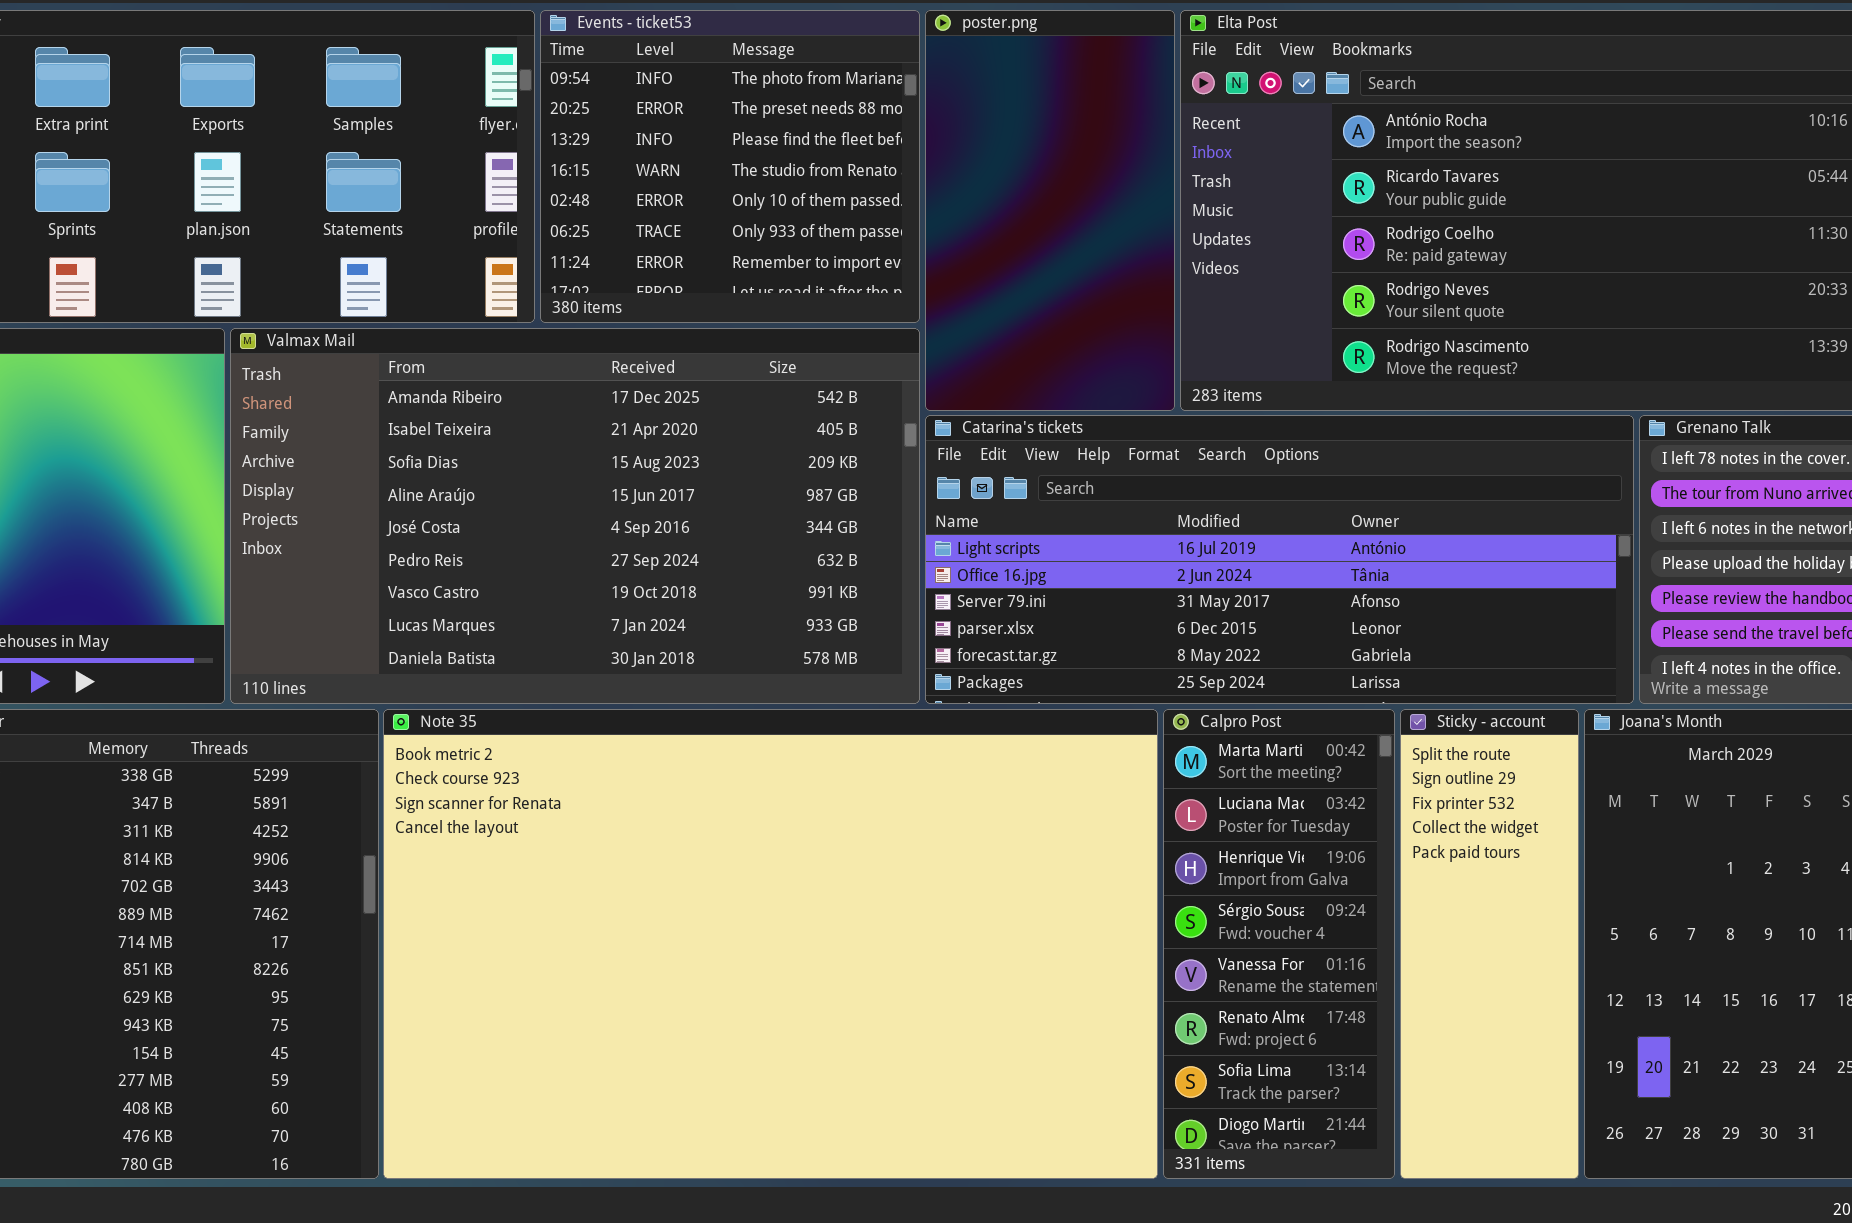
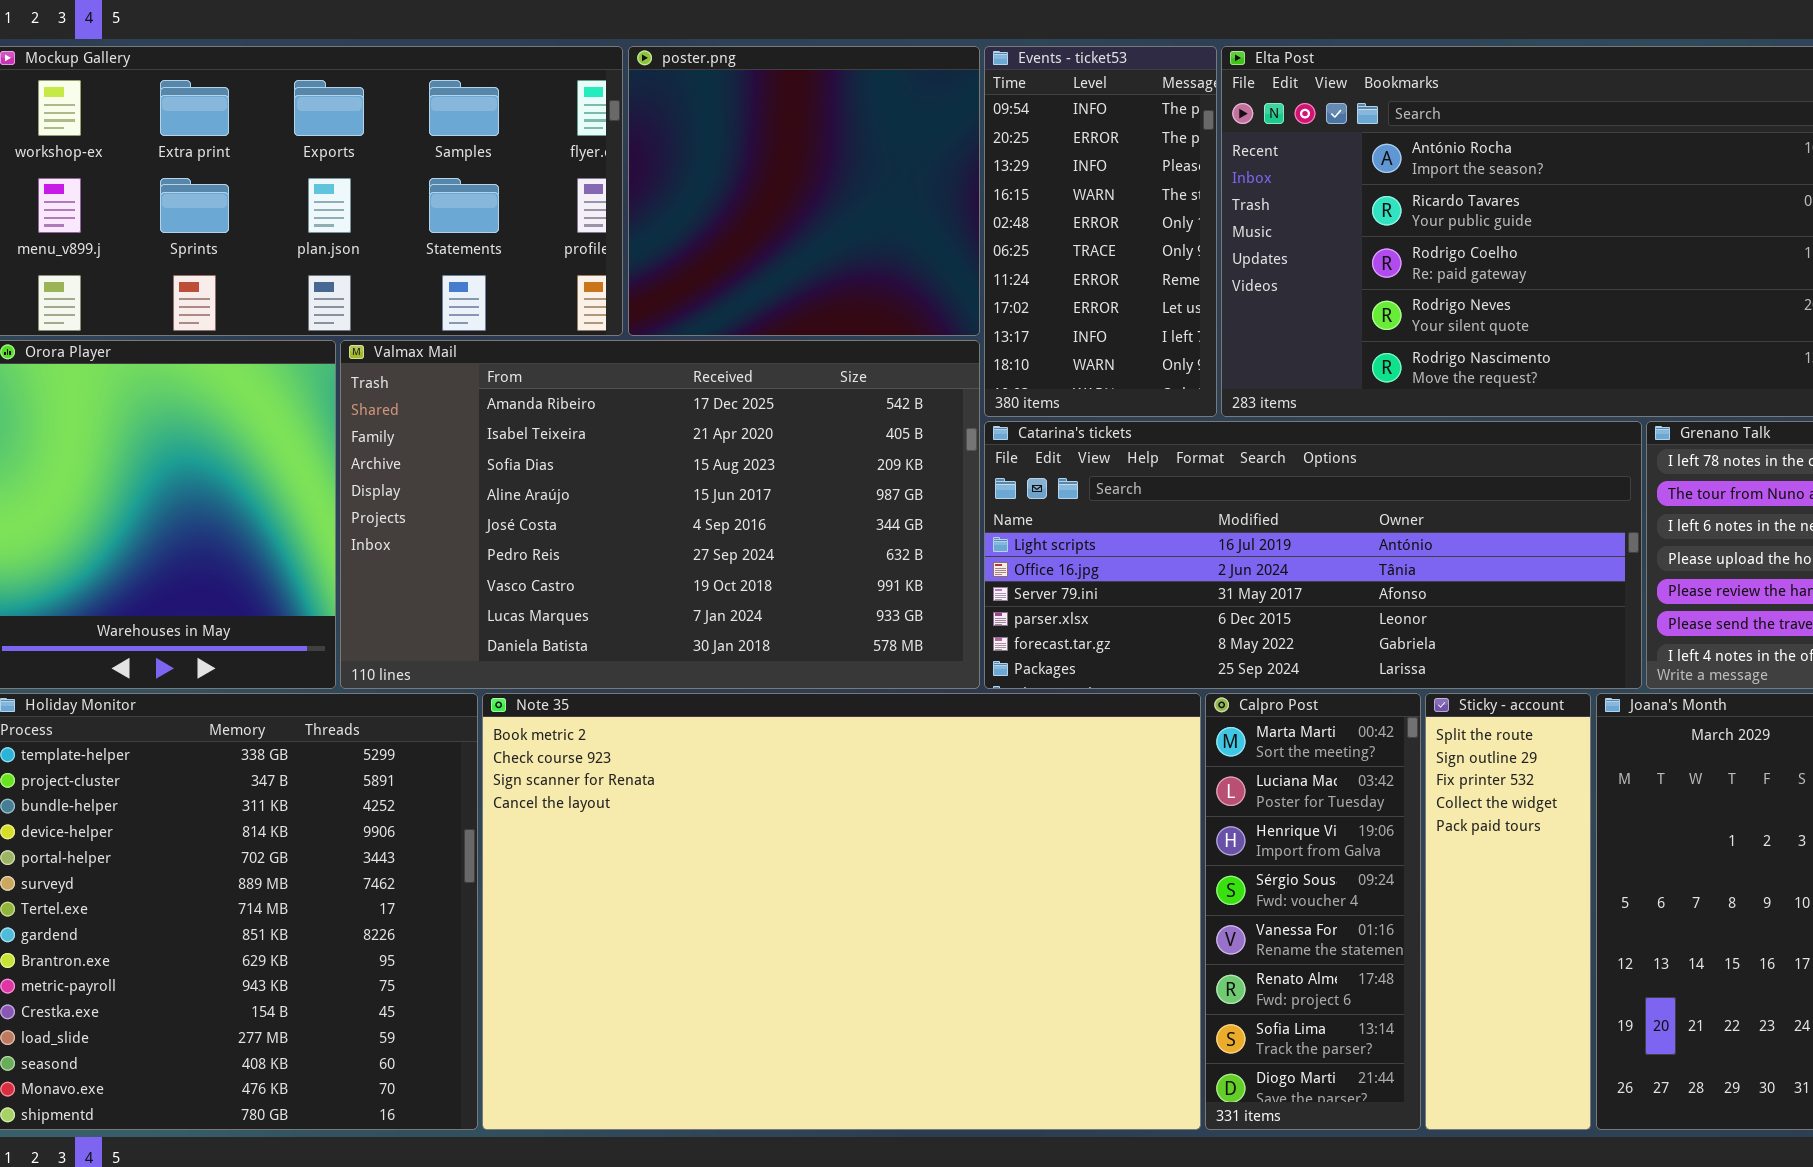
Events - ticket53: [540,10,920,323] -> [984,46,1217,417], moved, resized
poster.png: [925,10,1175,411] -> [628,46,980,336], moved, resized

